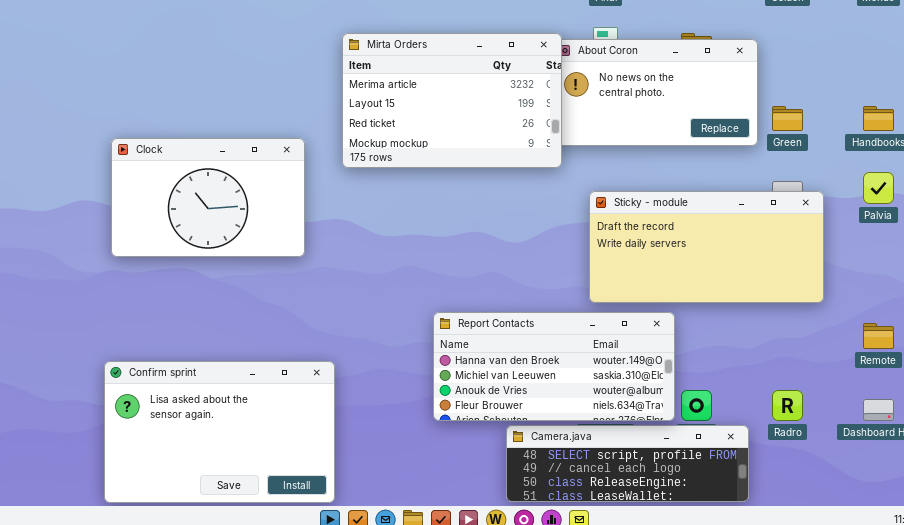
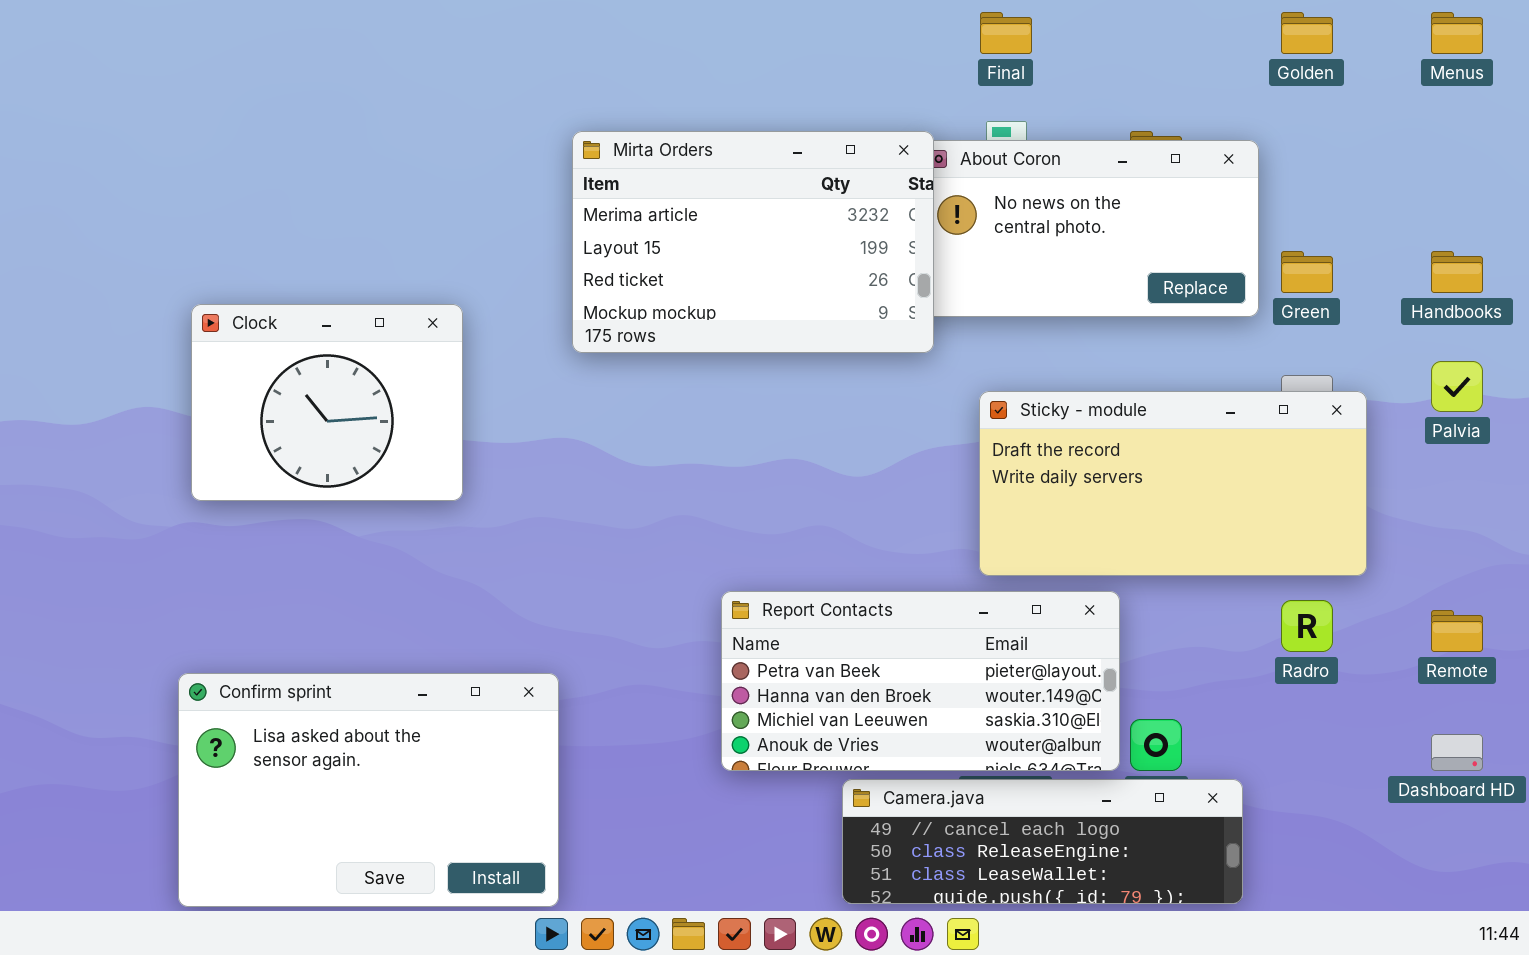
Clock: [111,138,305,257] -> [191,304,463,501], resized
Report Contacts: [433,312,675,421] -> [721,591,1120,771], scrolled up 1 row
Radro: [772,390,803,421] -> [1281,600,1333,652], moved
Camera.java: [506,425,749,502] -> [842,779,1243,904], scrolled down 1 row

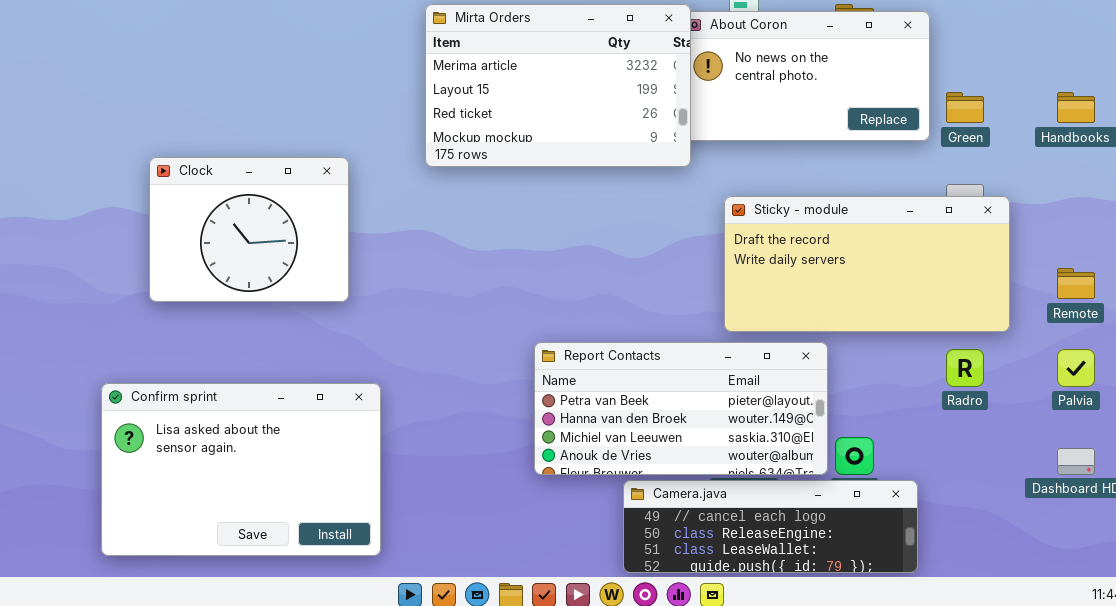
Clock: [191,304,463,501] -> [149,157,349,302], moved
Palvia: [1431,361,1483,412] -> [1057,349,1095,387], moved
Remote: [1431,610,1483,652] -> [1057,268,1095,299], moved
Confirm sprint: [178,673,559,907] -> [101,383,381,556], moved

